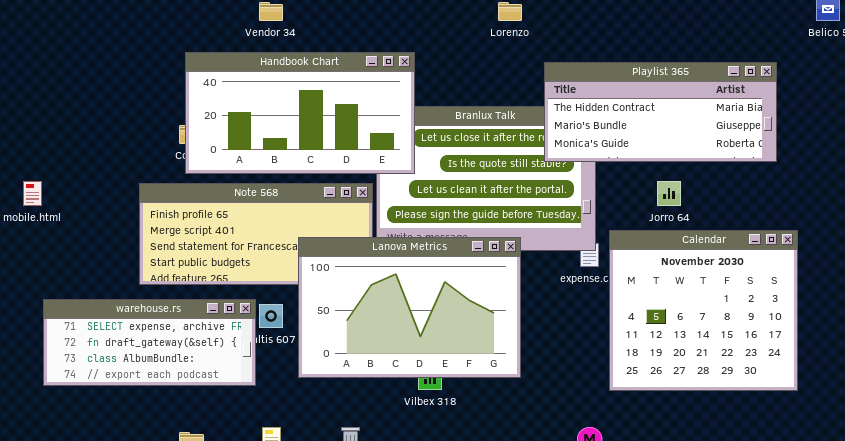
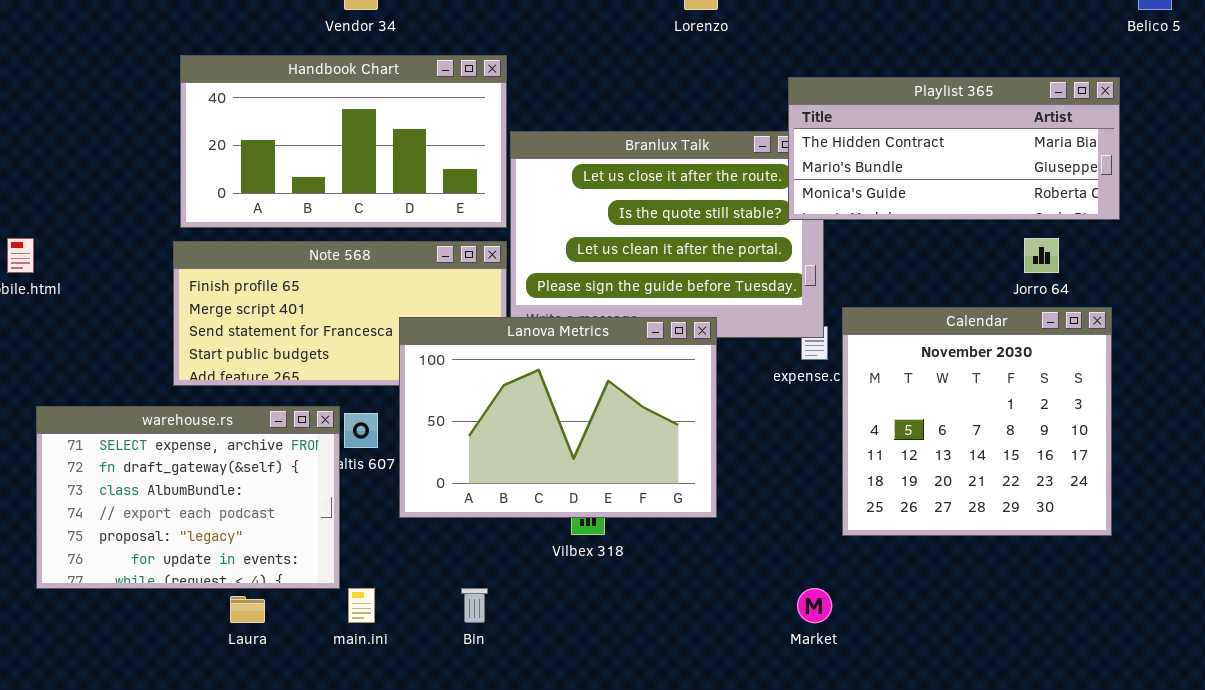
Handbook Chart: [185,52,415,174] -> [180,55,507,228], moved
Playlist 365: [544,62,777,162] -> [788,77,1120,220], moved
Jorro 64: [657,181,681,206] -> [1024,238,1059,273], moved
warehouse.rs: [43,299,256,386] -> [36,406,340,589], resized

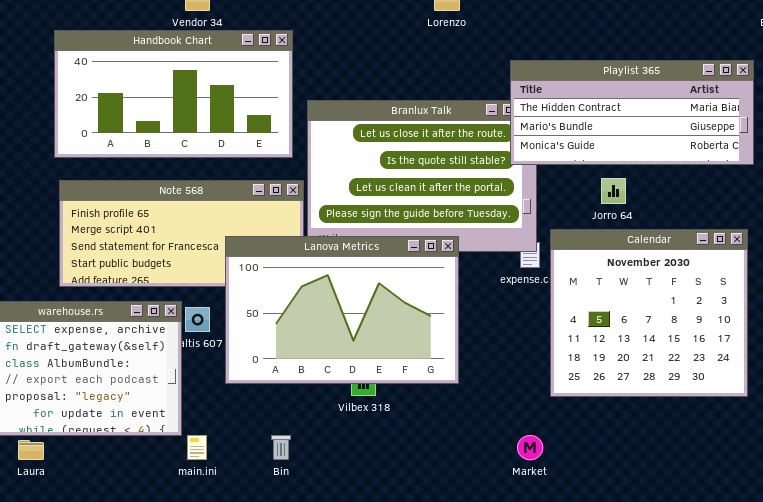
Handbook Chart: [180,55,507,228] -> [54,30,293,158], moved
Jorro 64: [1024,238,1059,273] -> [601,178,626,204], moved
Laura: [230,596,265,623] -> [18,440,44,460], moved

